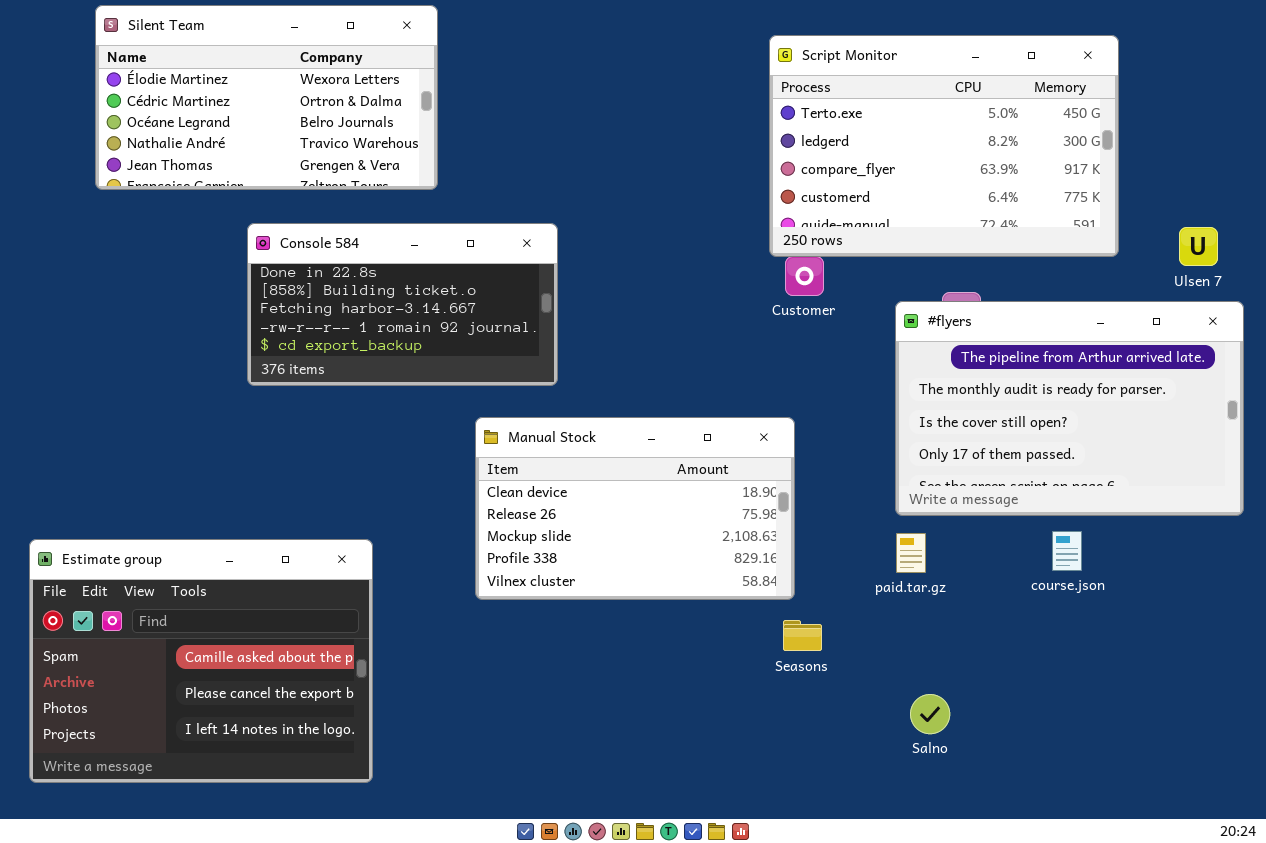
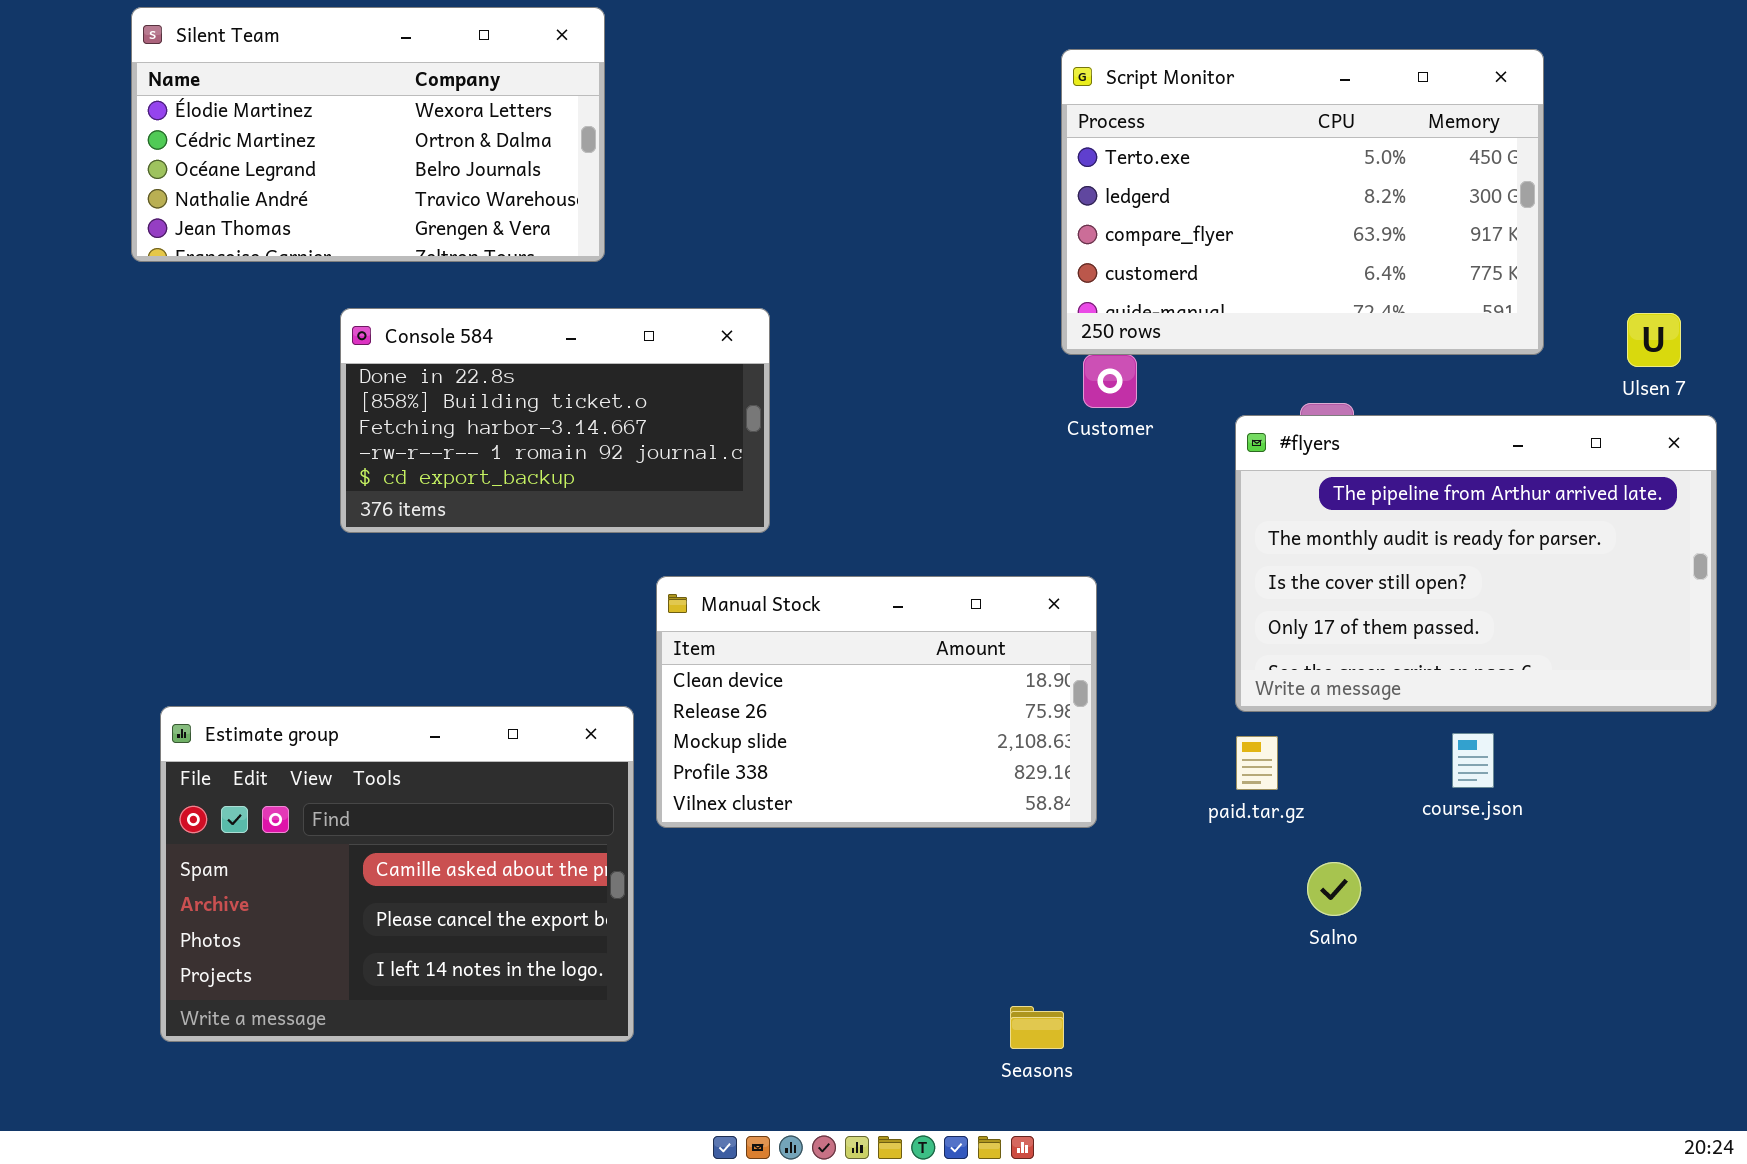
Estimate group: [29,539,373,783] -> [160,706,634,1042], moved
Seasons: [783,620,822,651] -> [1010,1006,1064,1049], moved
Salno: [910,694,950,734] -> [1307,862,1361,916], moved

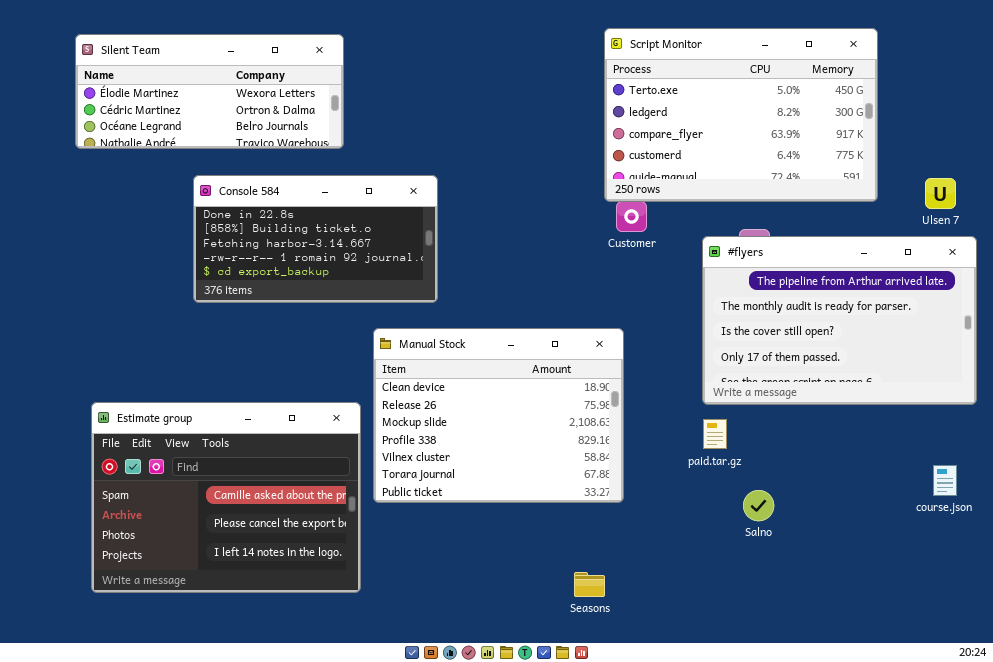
Silent Team: [131,7,605,262] -> [75,34,344,149], resized
Manual Stock: [656,576,1097,828] -> [373,328,624,503], resized
course.json: [1452,733,1494,788] -> [933,465,957,496], moved

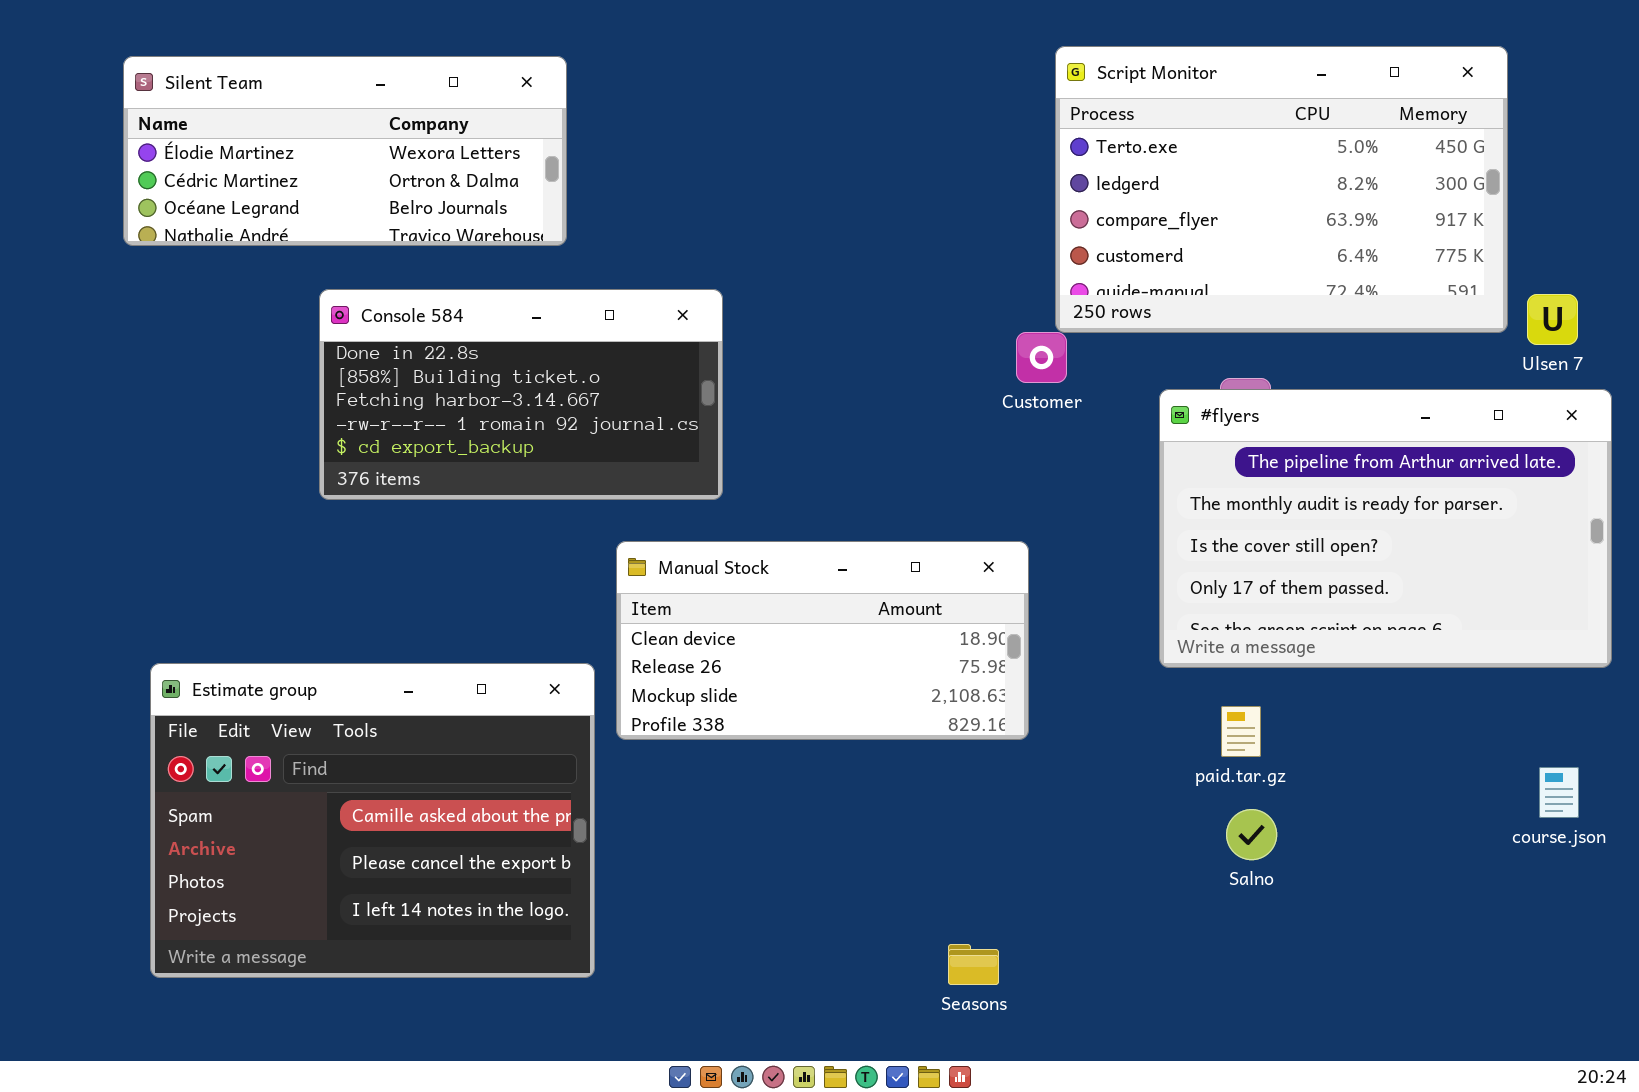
Script Monitor: [604,28,878,202] -> [1055,46,1508,333], moved
Manual Stock: [373,328,624,503] -> [616,541,1029,740], resized
paid.tar.gz: [703,419,727,449] -> [1221,706,1261,757], moved

